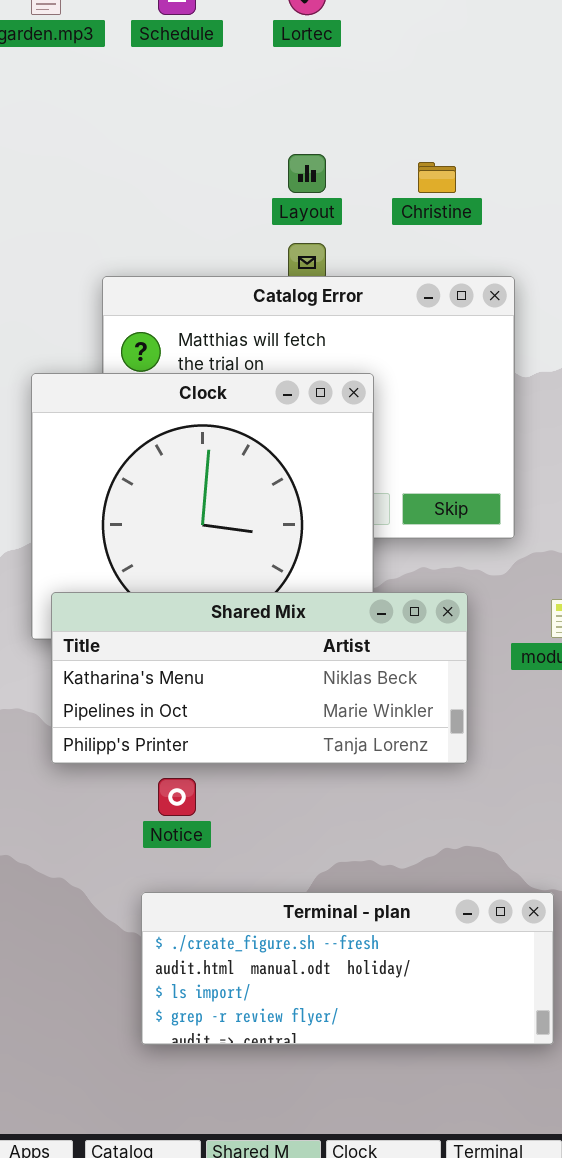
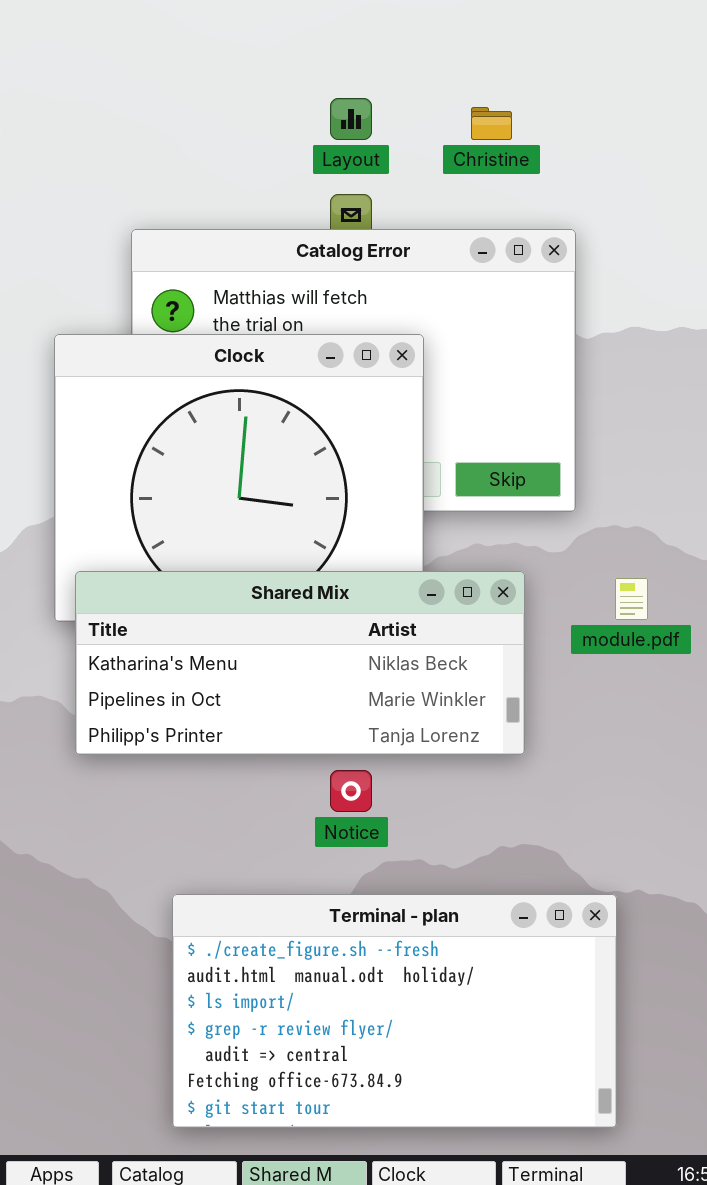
Notice: [158,778,196,816] -> [330,770,372,812], moved
Terminal - plan: [141,892,554,1045] -> [172,894,617,1128], resized

